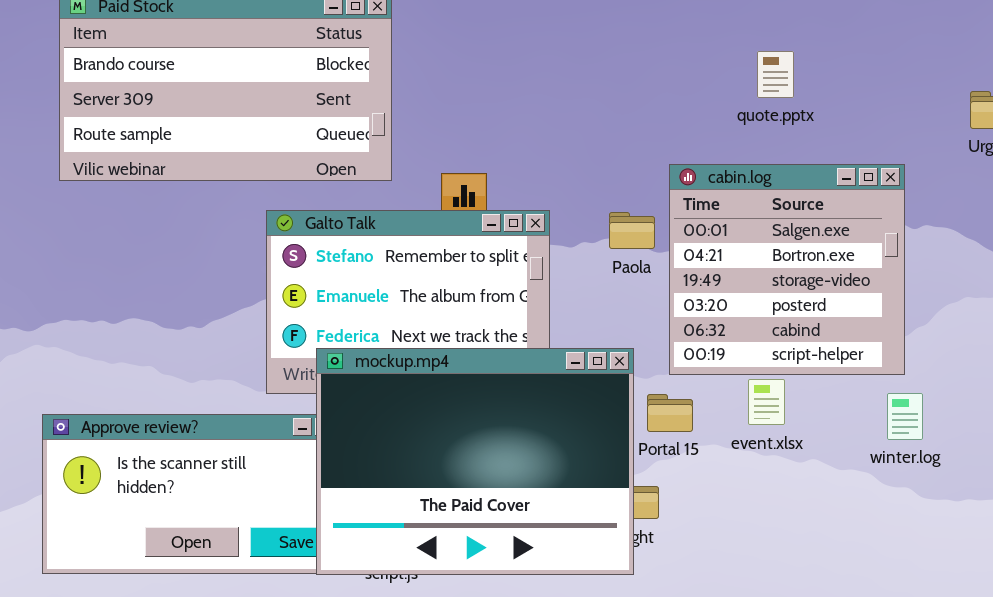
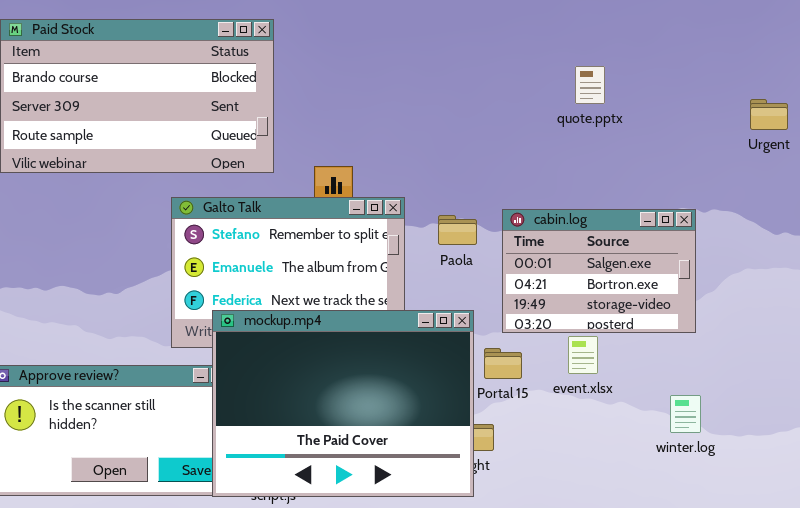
cabin.log: [669,164,905,375] -> [502,209,696,333], resized
Paola: [609,212,655,249] -> [438,215,477,245], moved
winter.log: [887,393,923,440] -> [670,395,701,433], moved

